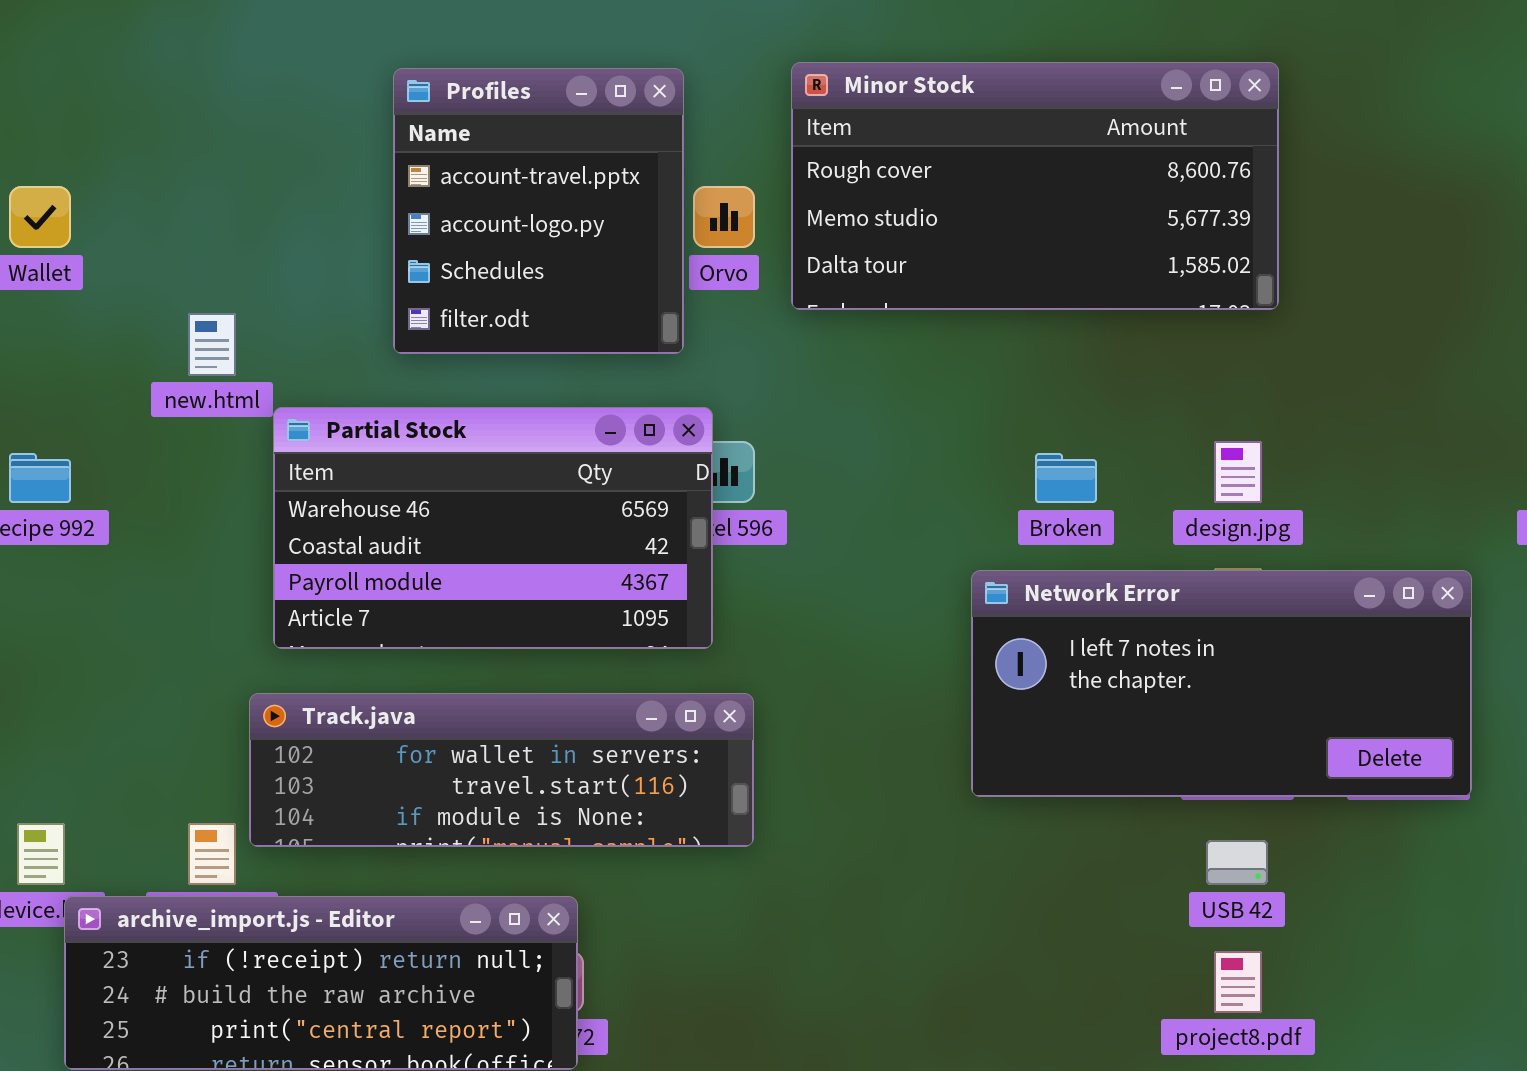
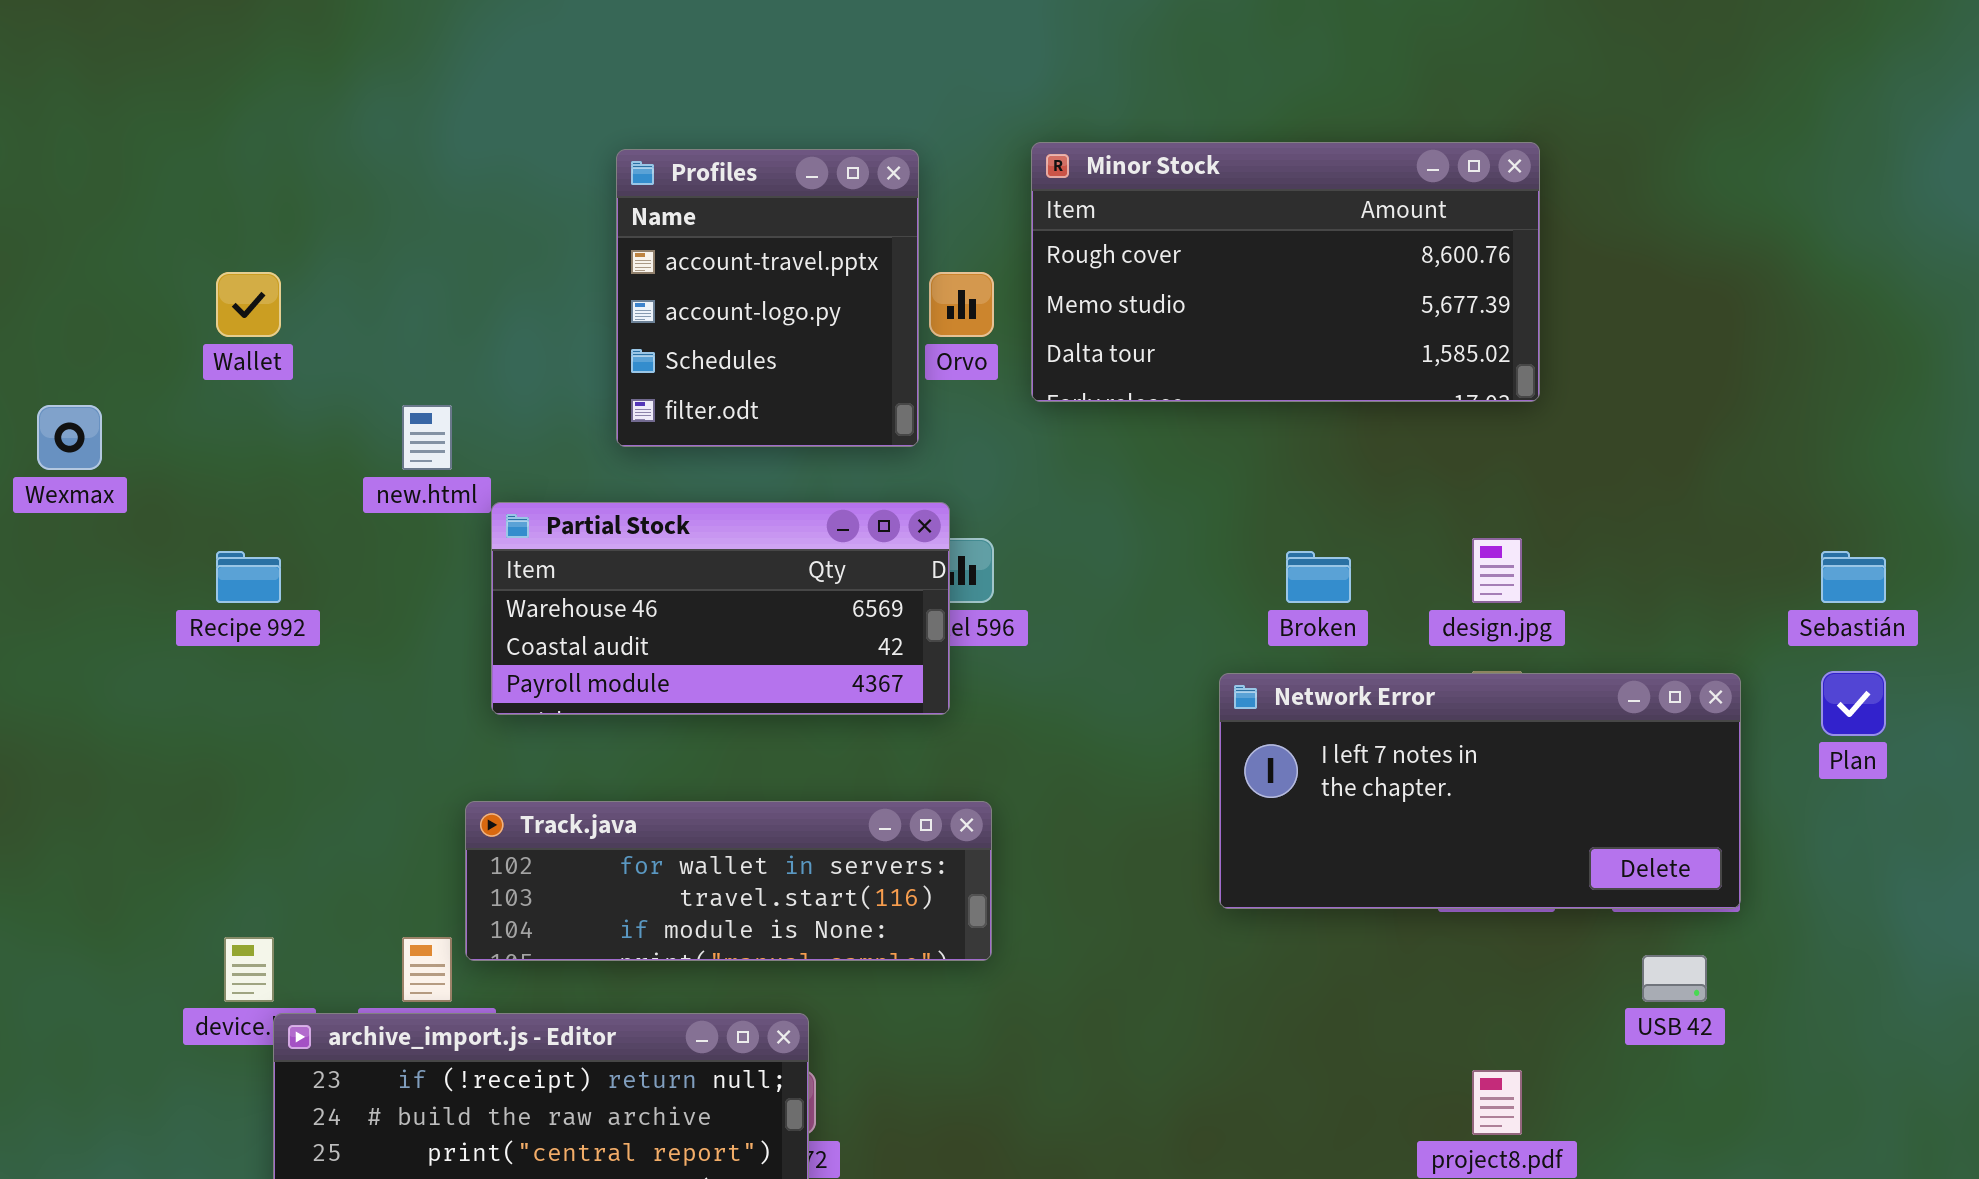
Partial Stock: [273,407,713,649] -> [491,502,950,715], resized
USB 42: [1206,840,1268,885] -> [1642,955,1707,1002], moved

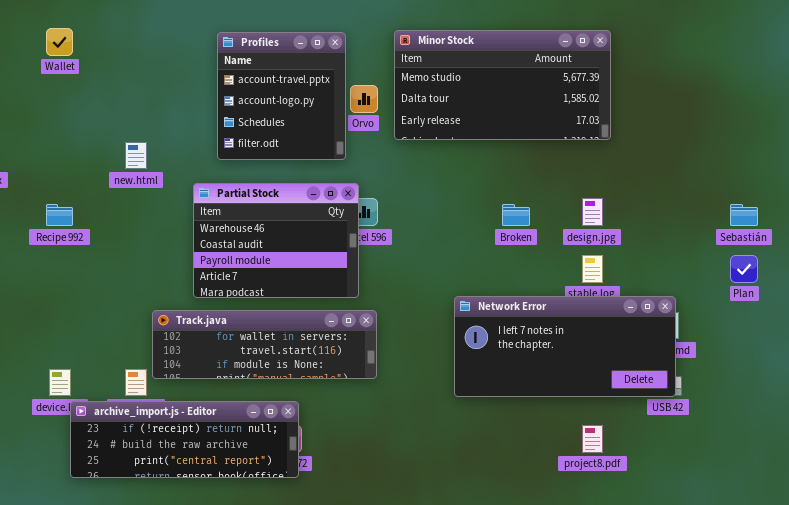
Minor Stock: [1031,142,1540,402] -> [394,30,611,140], scrolled down 1 row
Wallet: [216,272,281,337] -> [46,28,73,56], moved
Partial Stock: [491,502,950,715] -> [193,183,359,298], resized
Network Error: [1219,673,1741,909] -> [454,296,676,397], moved

